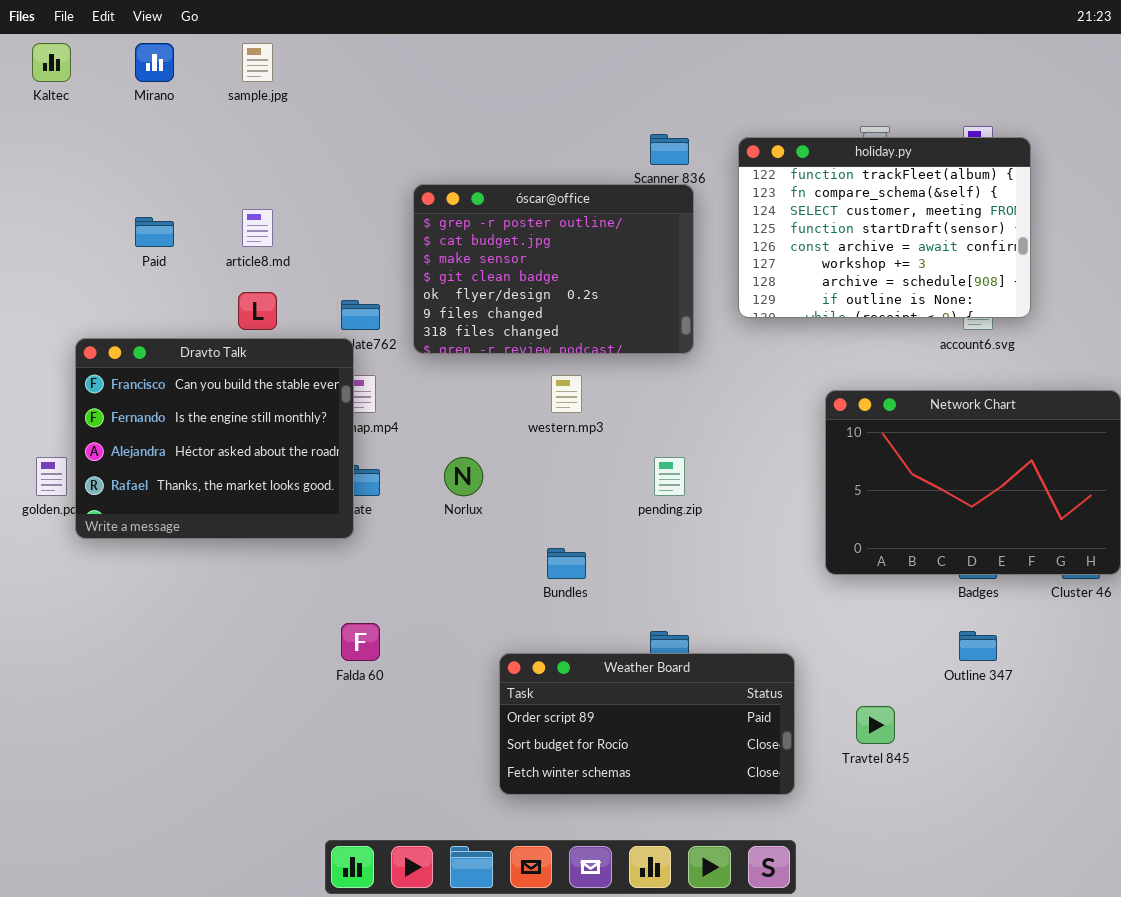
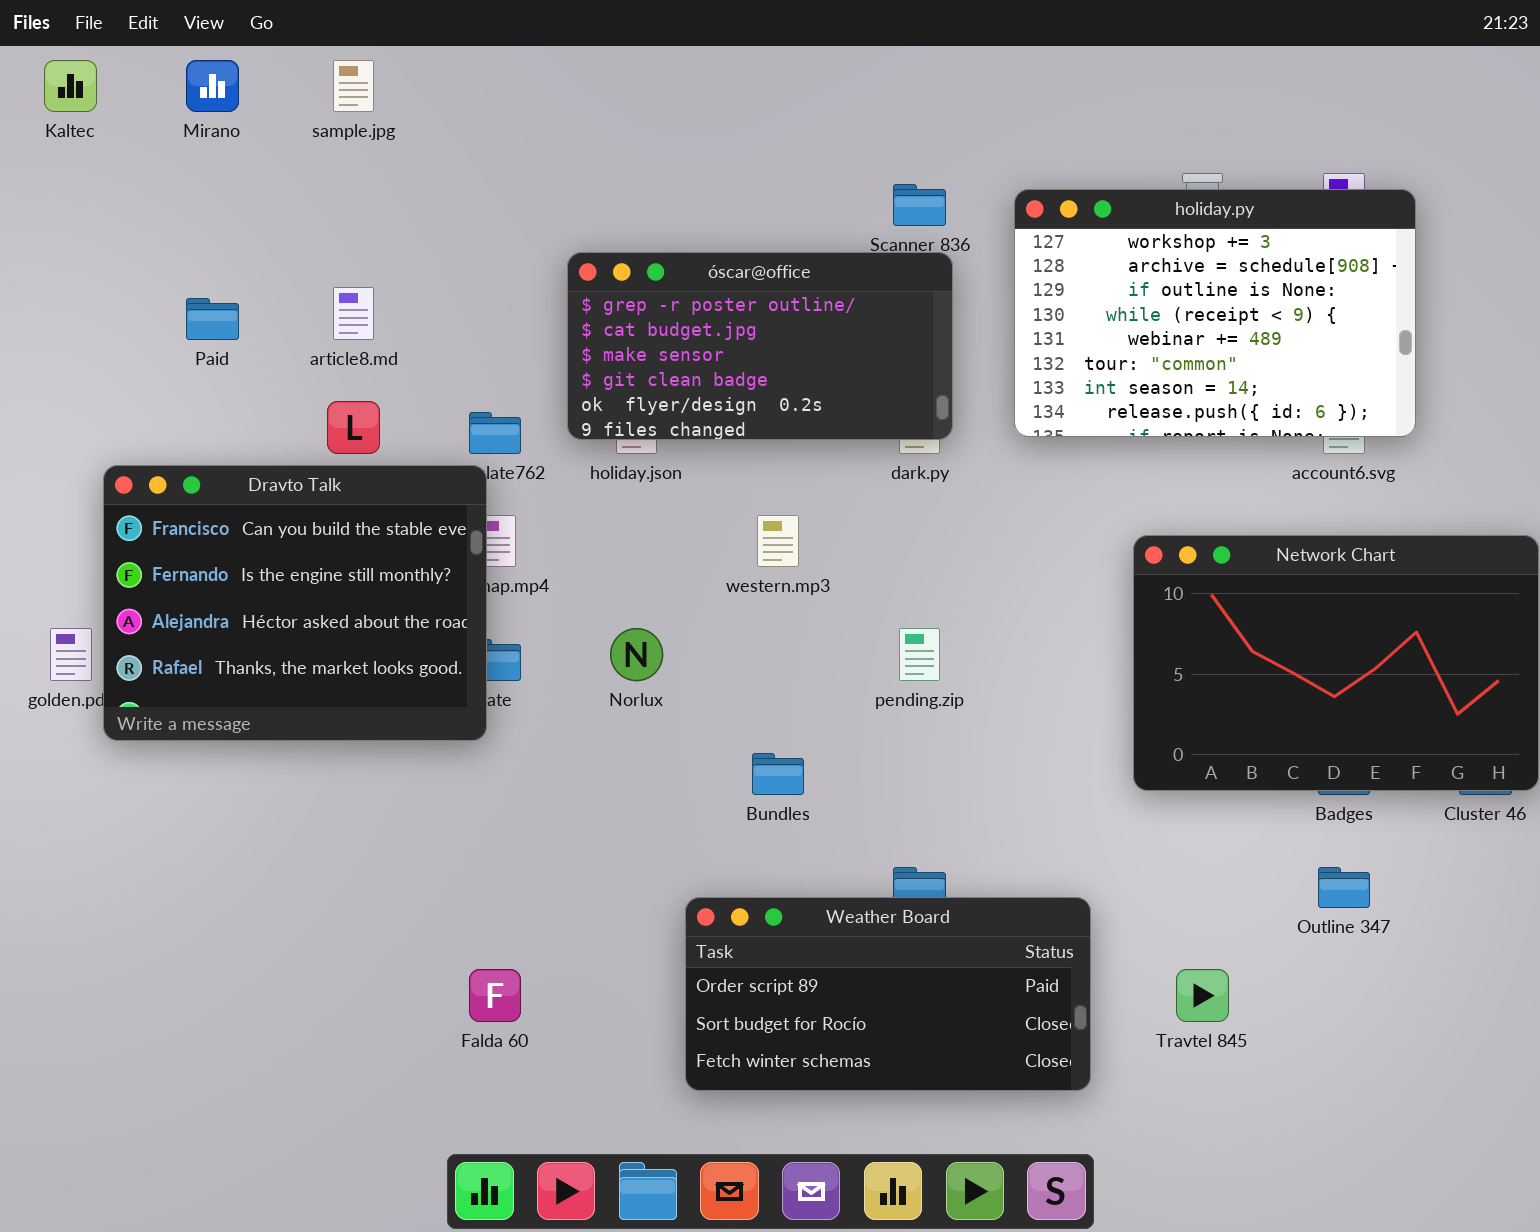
holiday.py: [738,137,1031,318] -> [1014,189,1416,437], scrolled down 5 rows
óscar@office: [413,184,694,354] -> [567,252,953,440], resized
Falda 60: [341,623,380,661] -> [469,969,521,1022], moved

